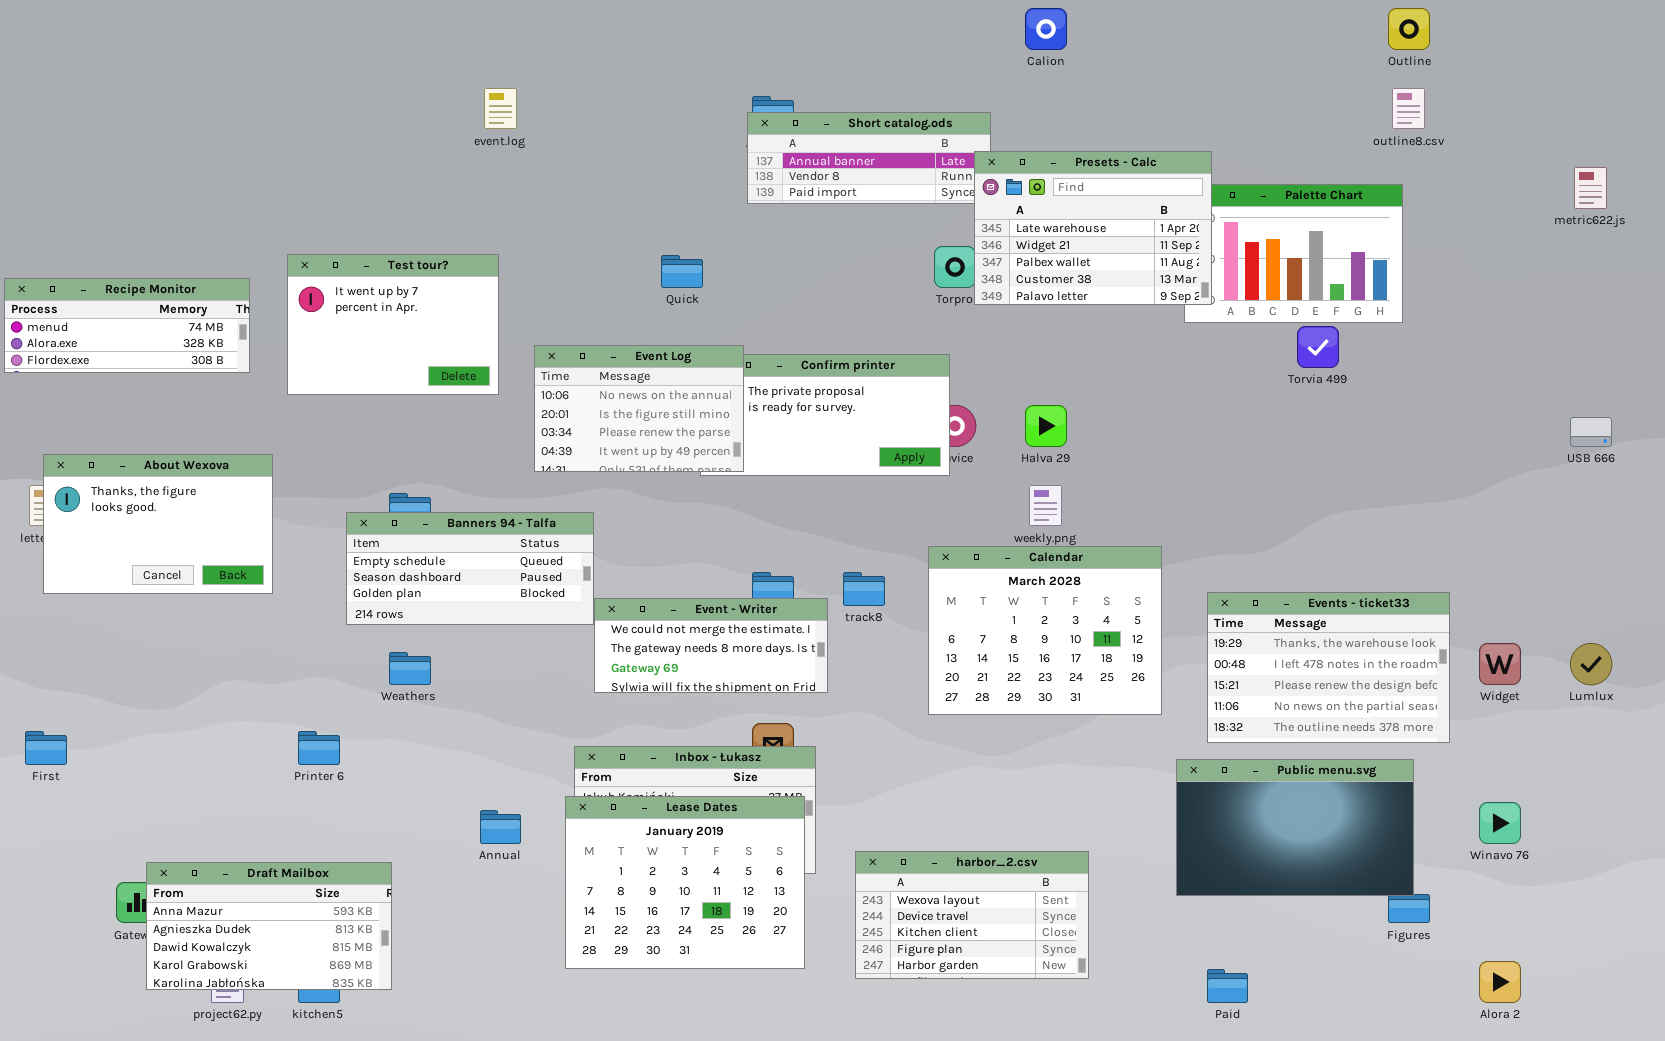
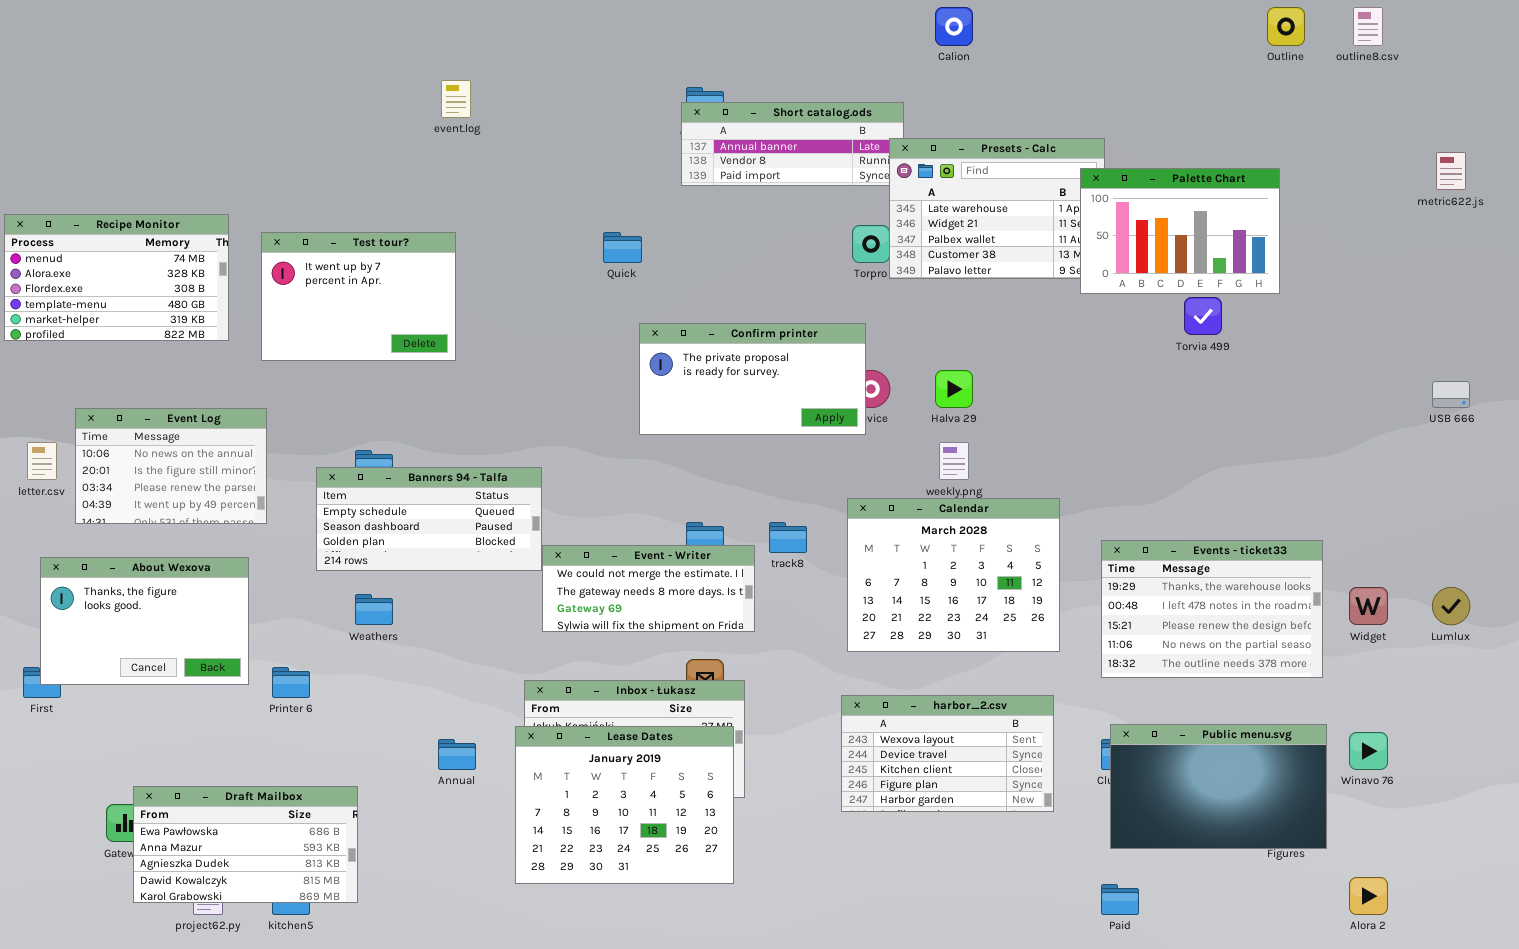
outline8.csv: [1392,88,1425,129] -> [1353,7,1383,46], moved
Palette Chart: [1184,184,1403,323] -> [1080,168,1280,294], raised
Recipe Monitor: [4,278,250,373] -> [4,214,229,341], resized
Event Log: [534,345,744,472] -> [75,408,267,524], moved
About Wexova: [43,454,273,594] -> [40,557,249,685], moved
Public menu.svg: [1176,759,1414,896] -> [1110,724,1327,849], moved
harbor_2.csv: [855,851,1089,979] -> [841,695,1054,812], moved
Draft Mailbox: [146,862,392,990] -> [133,786,358,903], scrolled up 1 row

